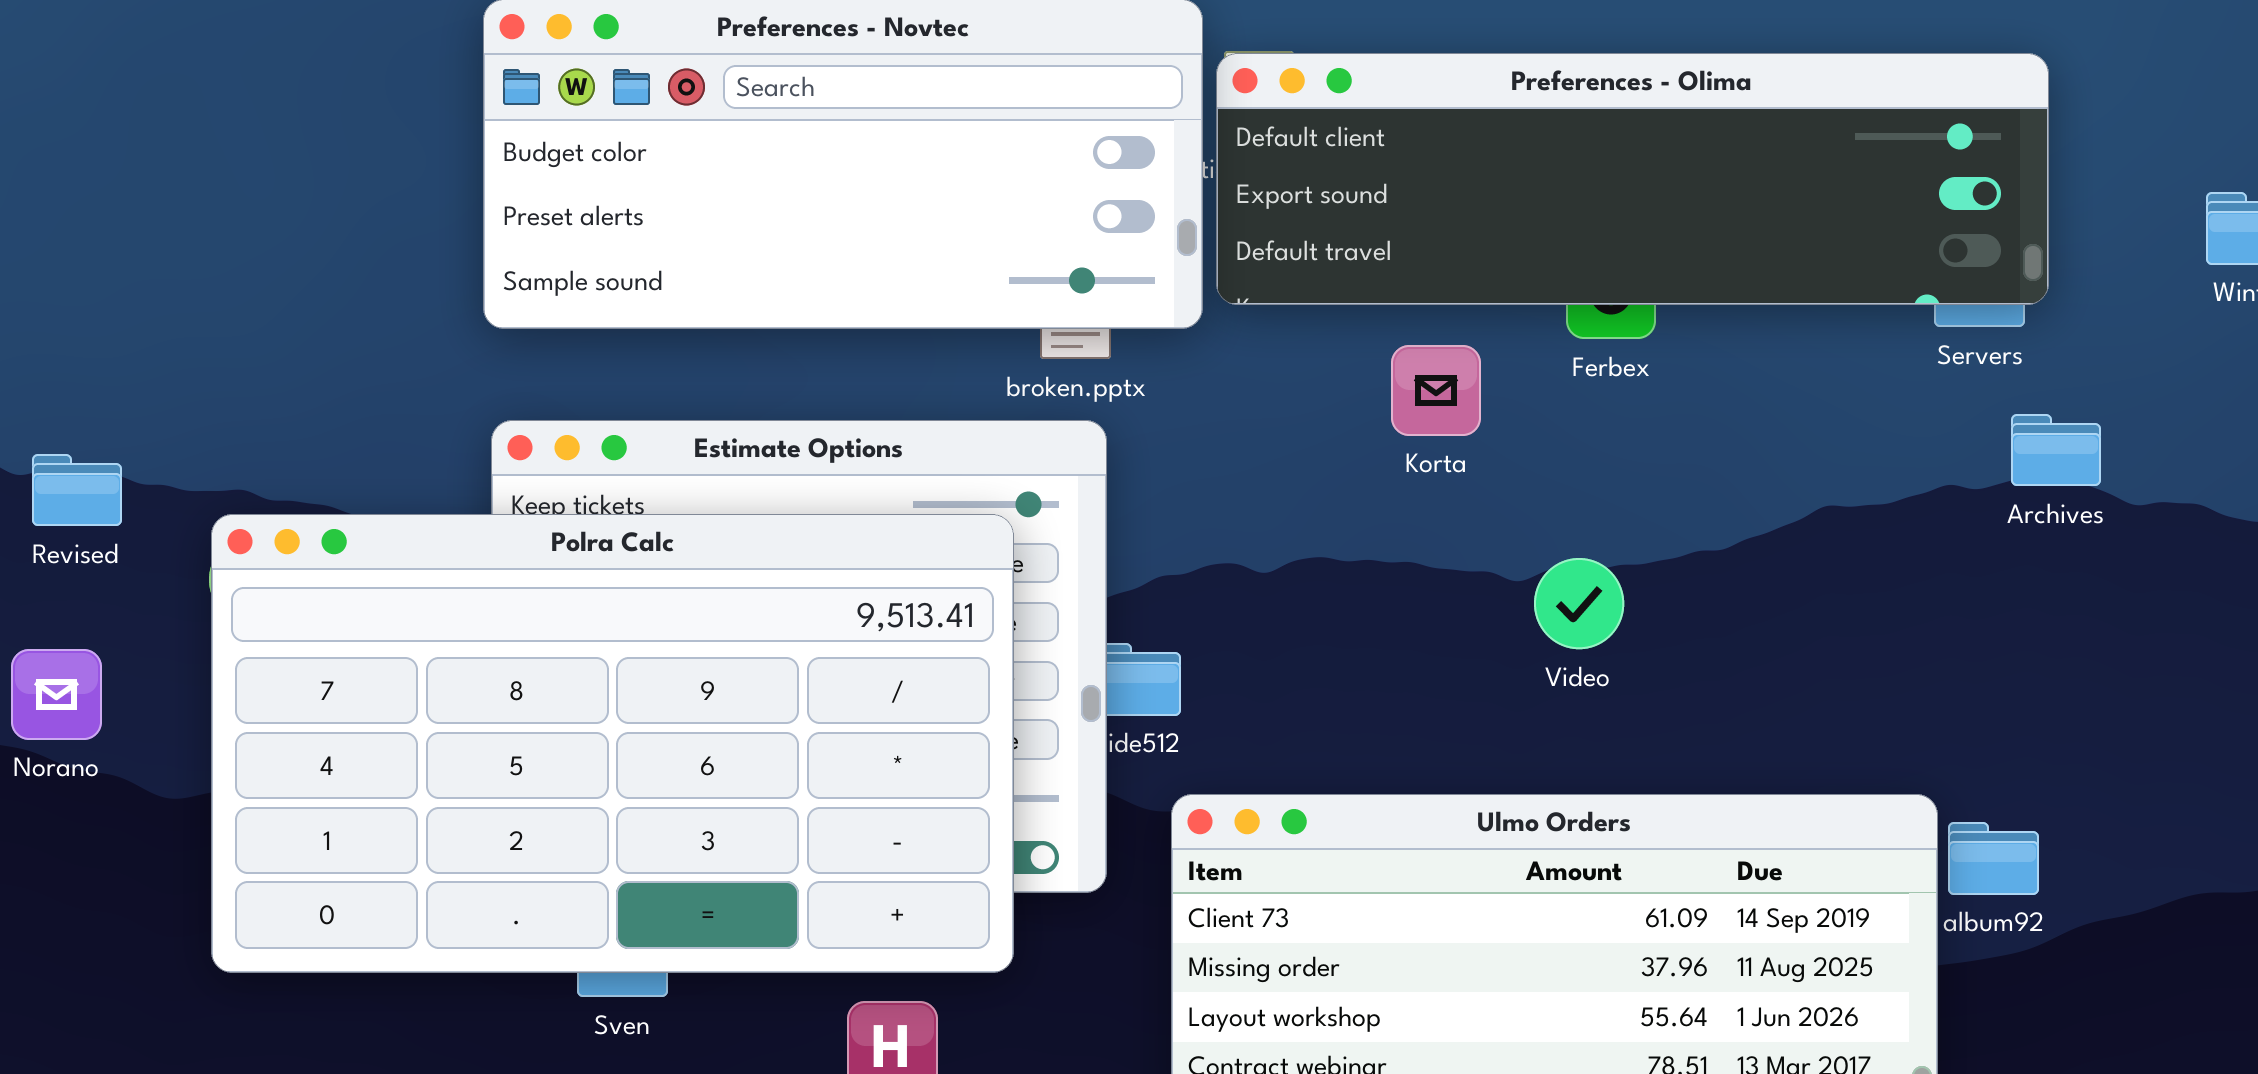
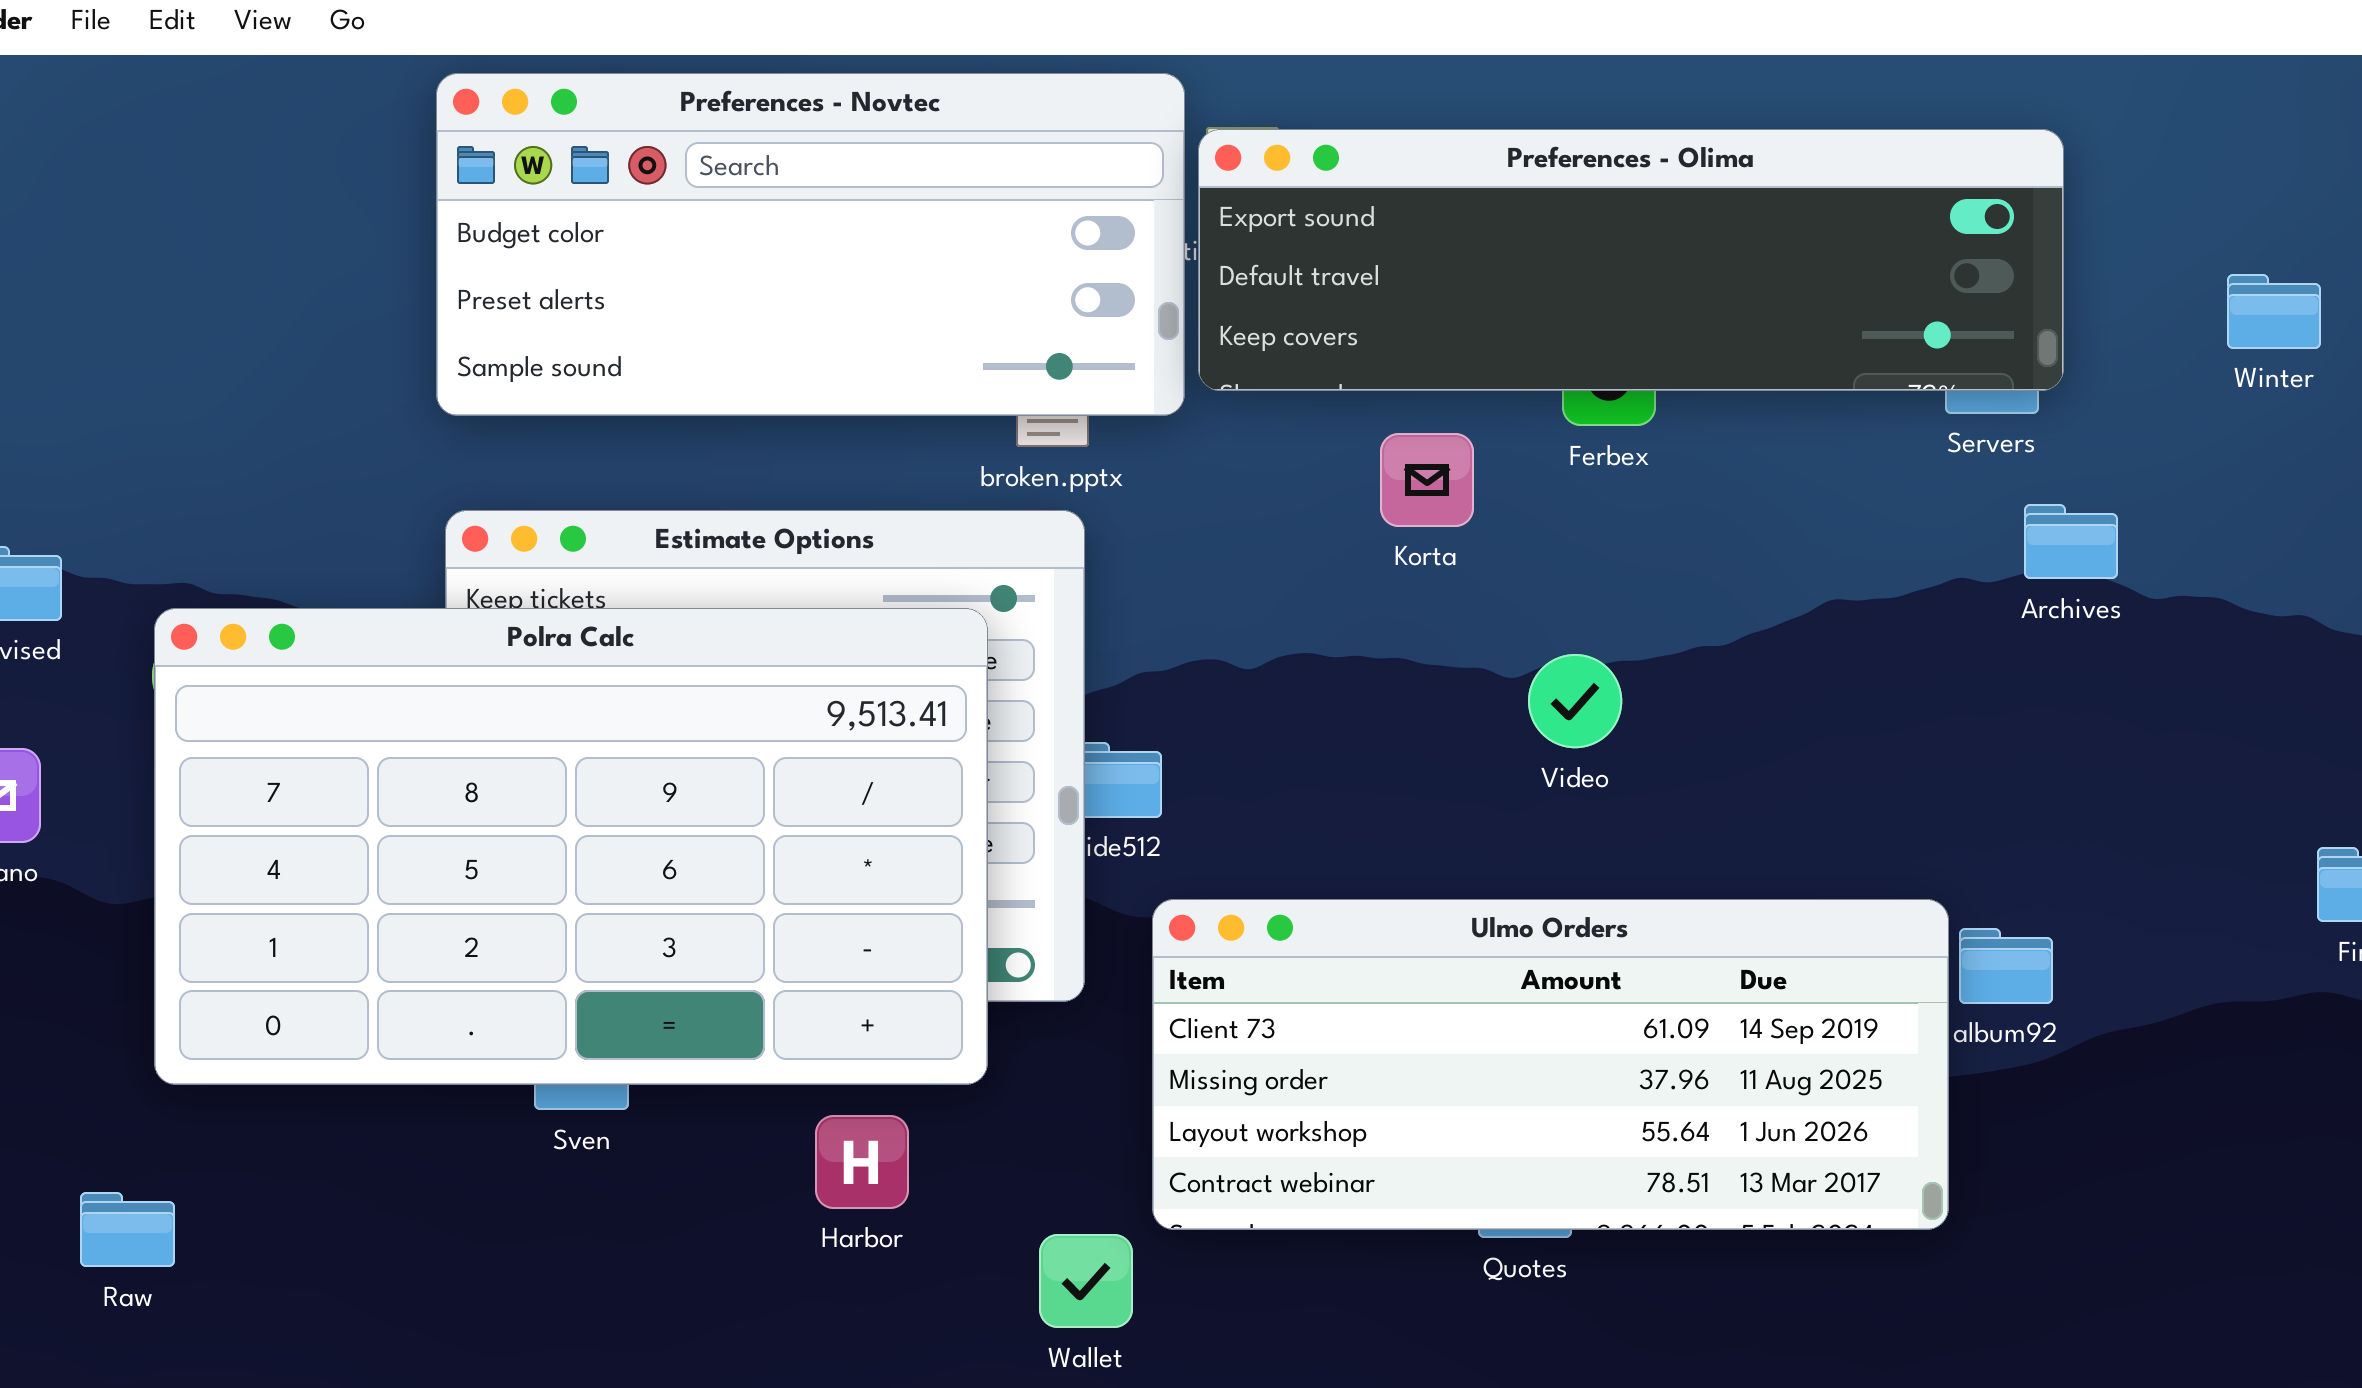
Preferences - Olima: [1216,53,2049,305] -> [1198,129,2064,391], scrolled down 1 row

